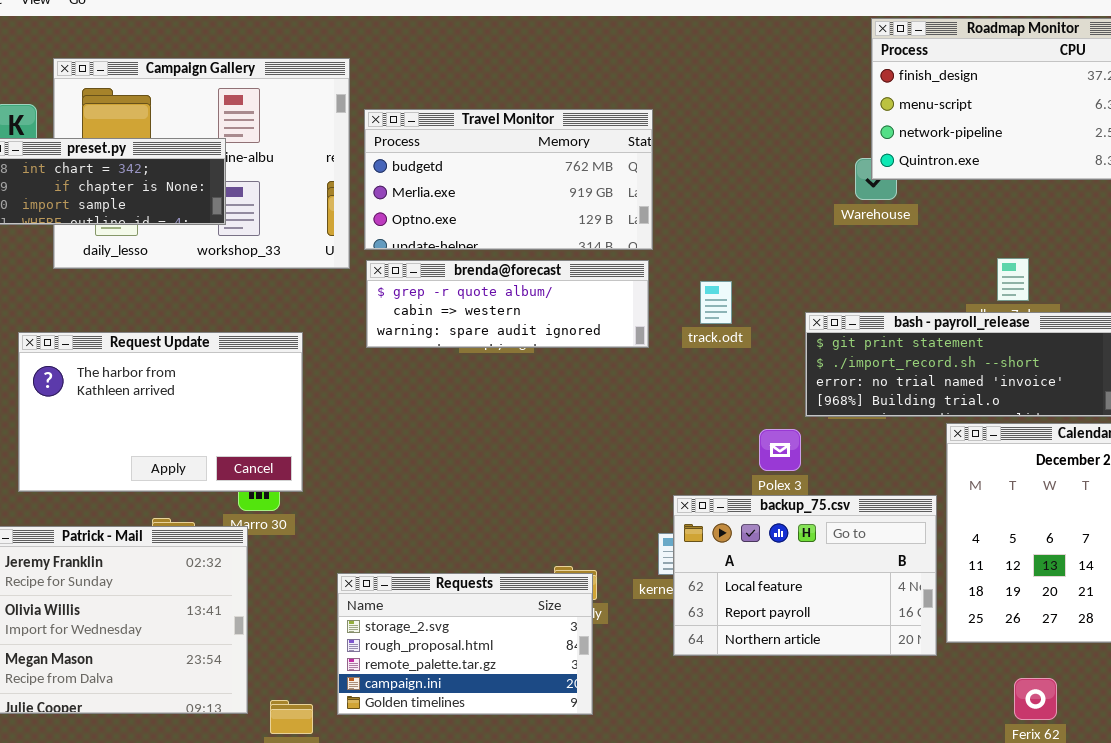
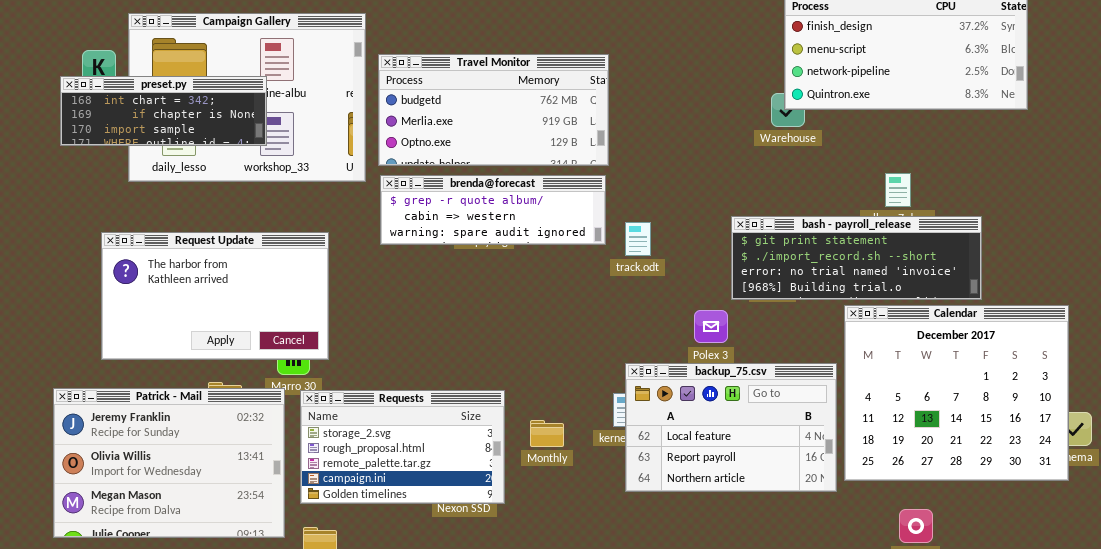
track.odt: [700,281,732,324] -> [625,222,651,256], moved
Requests: [337,573,593,715] -> [300,390,505,504], moved

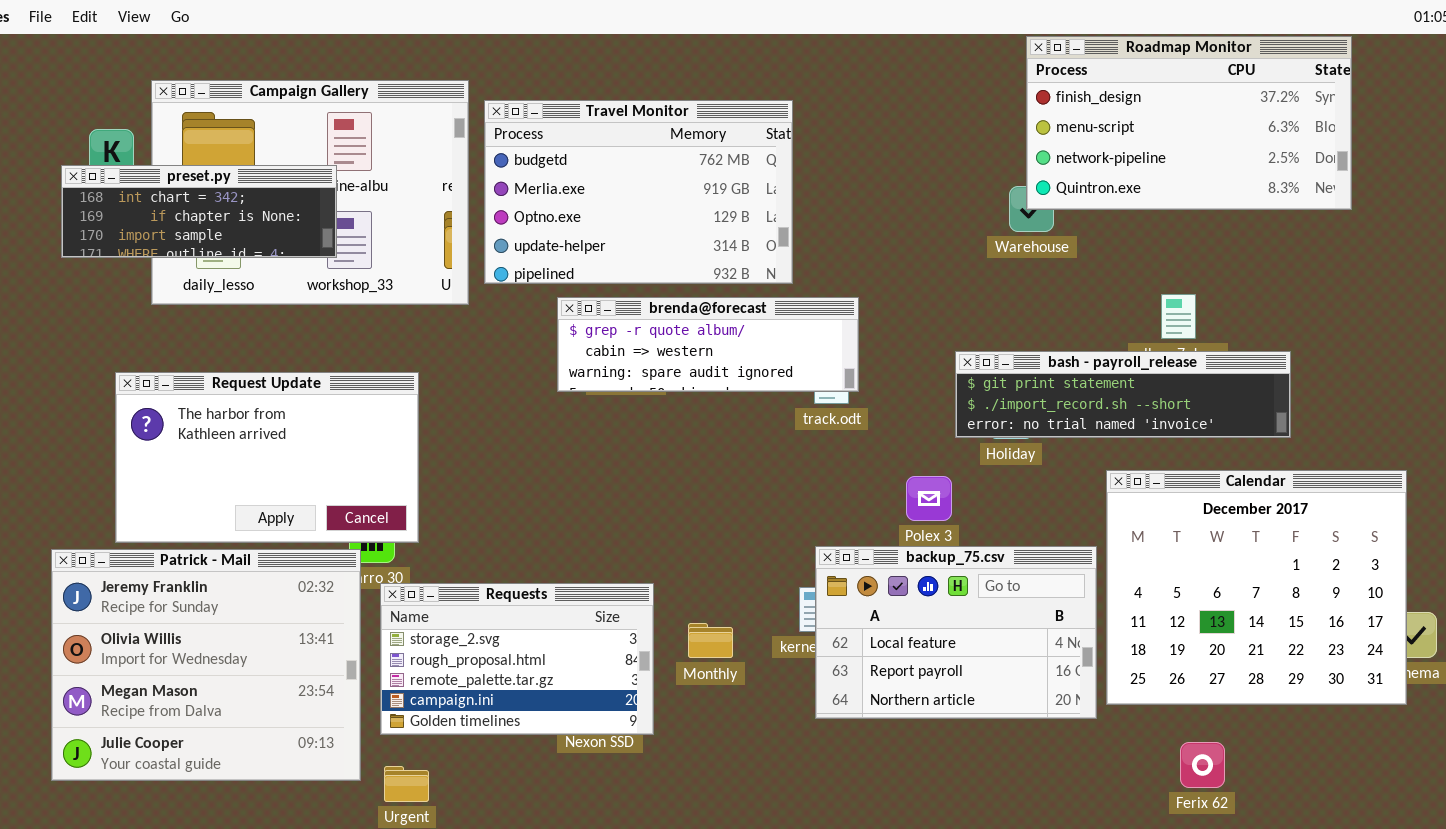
Travel Monitor: [378,54,609,166] -> [484,100,793,284], resized
brenda@forecast: [380,175,606,245] -> [557,297,859,392], moved
bash - payroll_release: [731,216,982,300] -> [955,351,1291,438], resized
Patrick - Mail: [53,388,285,538] -> [51,549,361,781], resized

